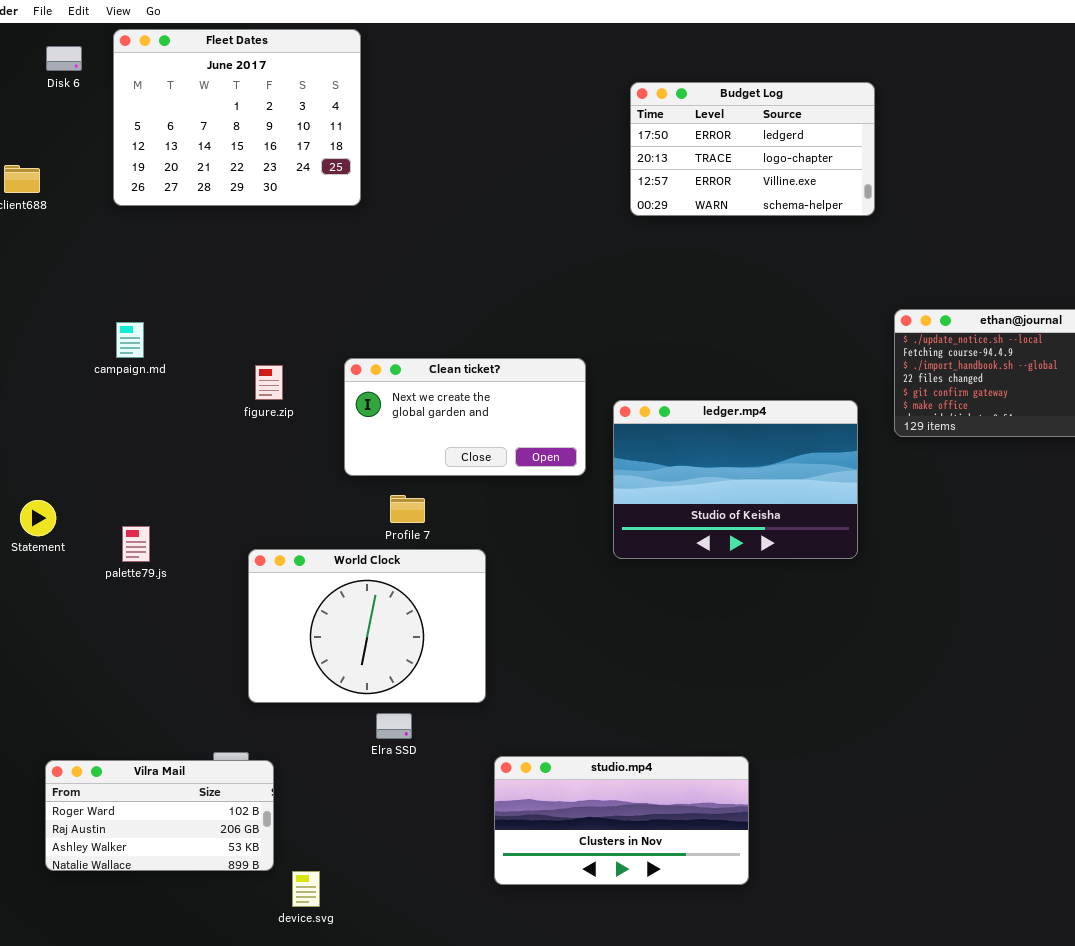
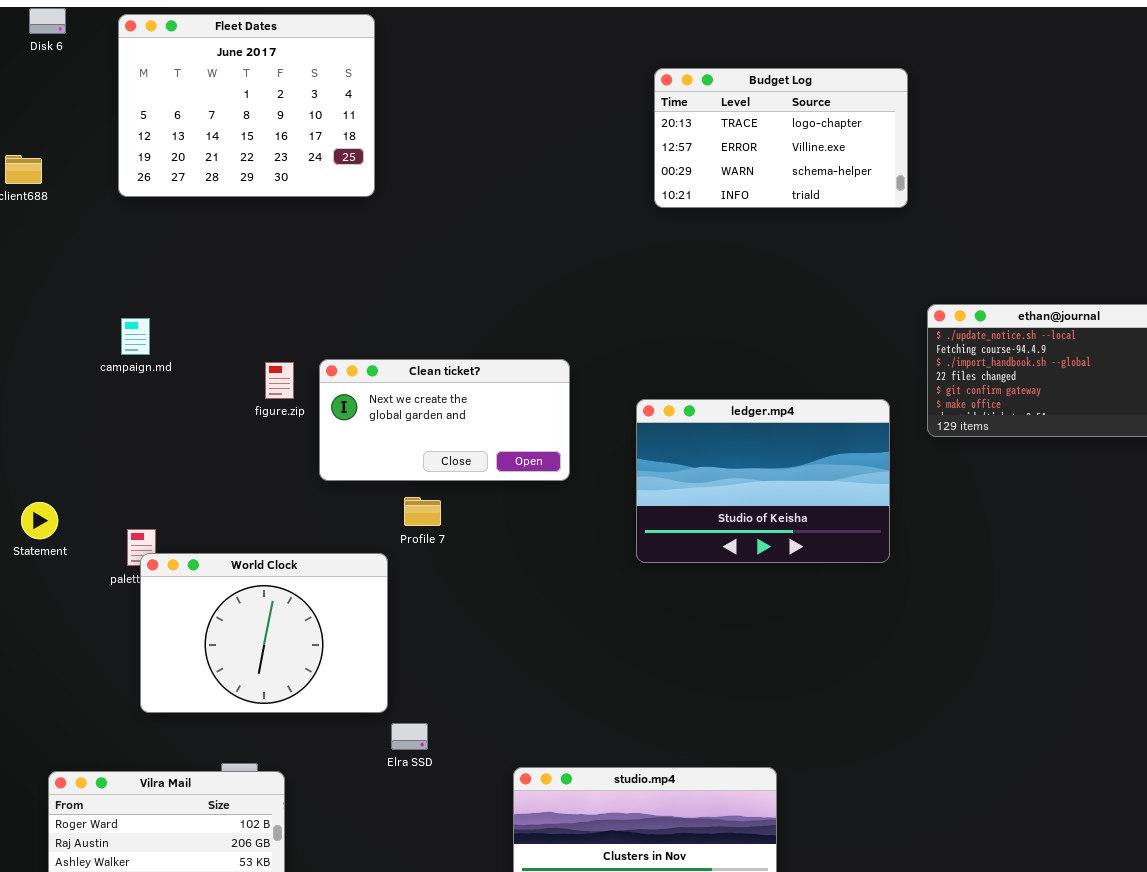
Disk 6: [46,46,82,71] -> [29,8,66,34], moved
Budget Log: [630,82,875,216] -> [654,68,908,208], scrolled down 1 row
Clean ticket?: [344,358,586,476] -> [319,359,570,481], moved
World Clock: [248,549,486,703] -> [140,553,388,713], moved

